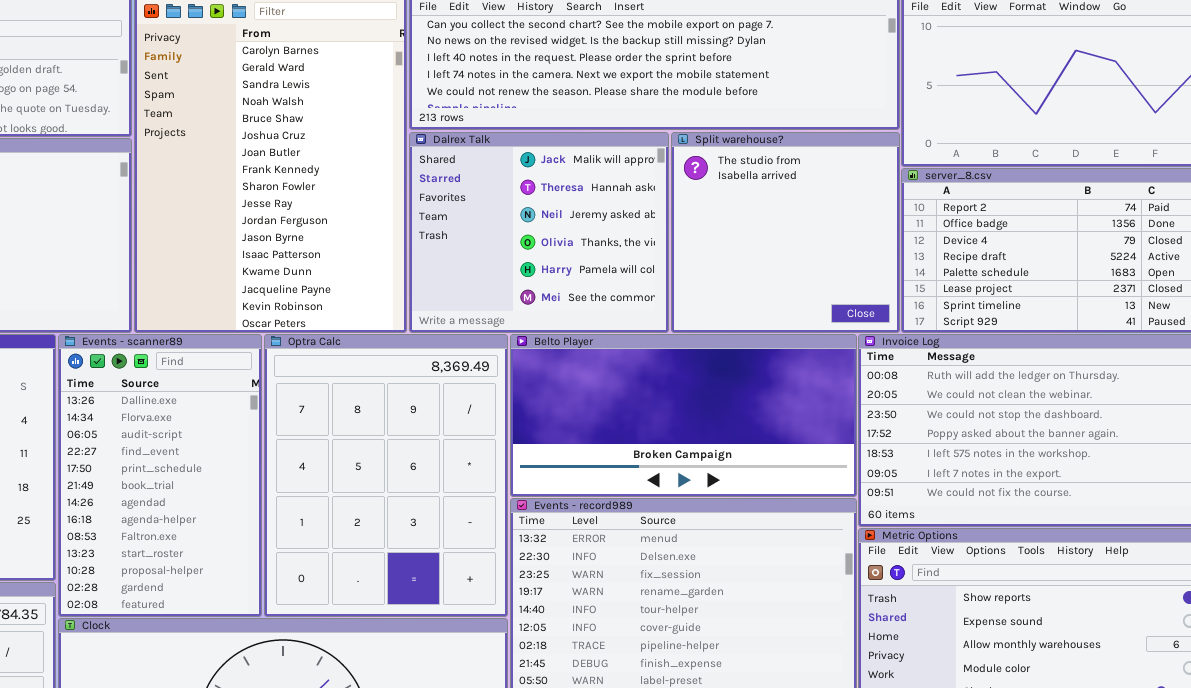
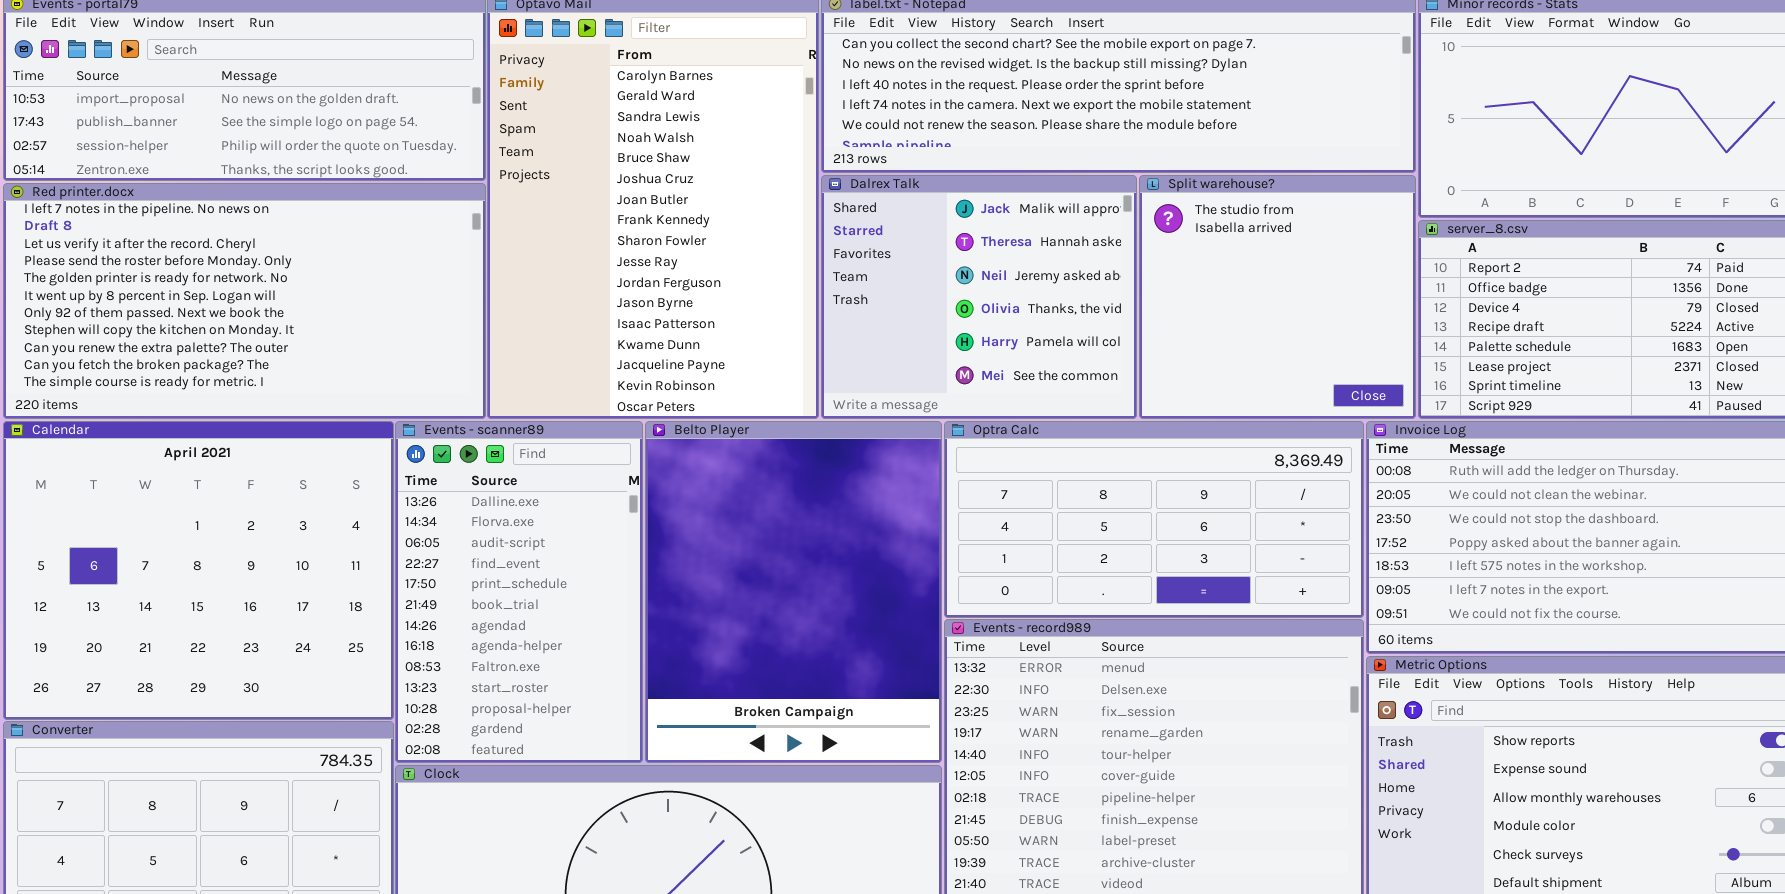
Optra Calc: [264,334,508,617] -> [944,421,1364,618], moved, resized
Belto Player: [510,334,857,497] -> [645,421,942,763], moved, resized

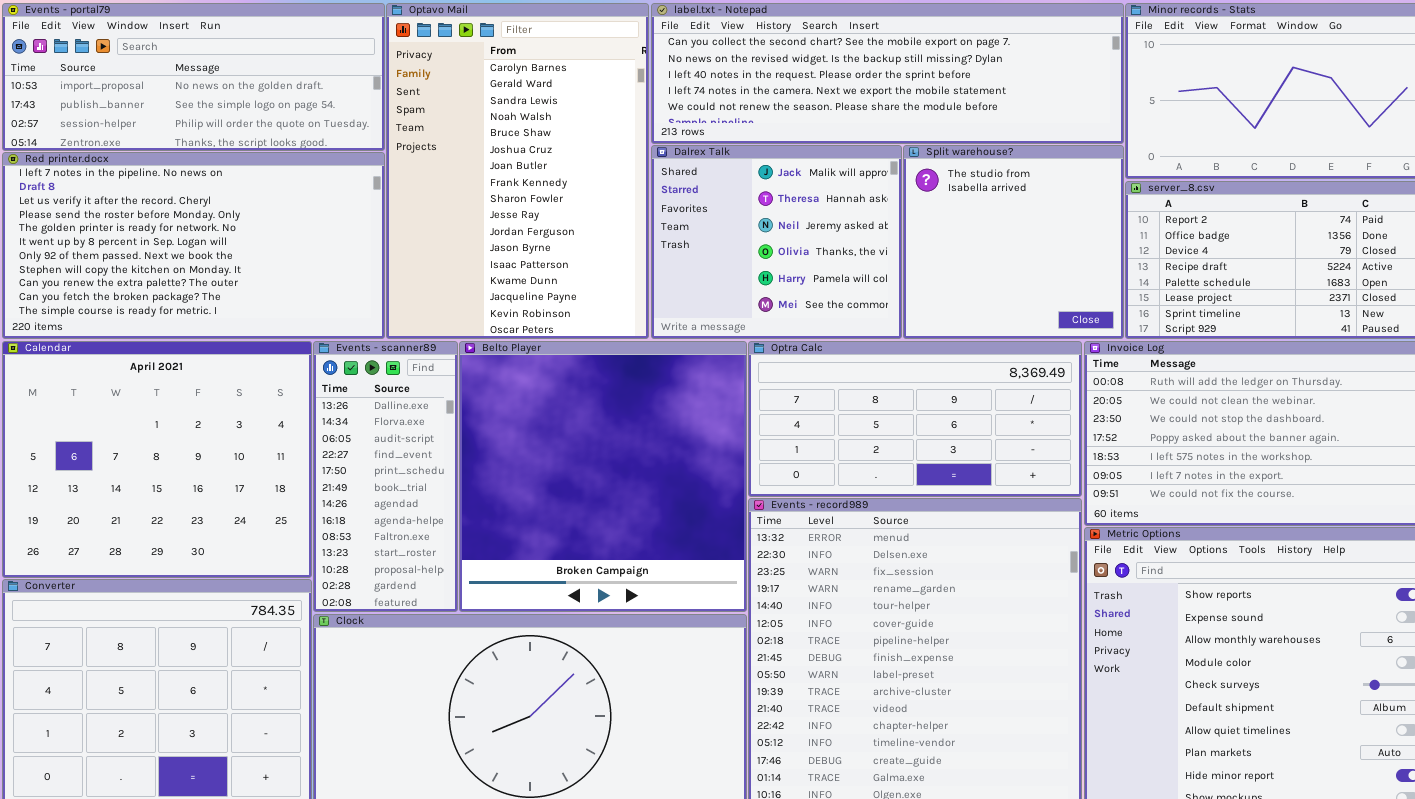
Events - scanner89: [395,421,643,763] -> [313,341,458,612], resized
Belto Player: [645,421,942,763] -> [459,341,747,612], resized

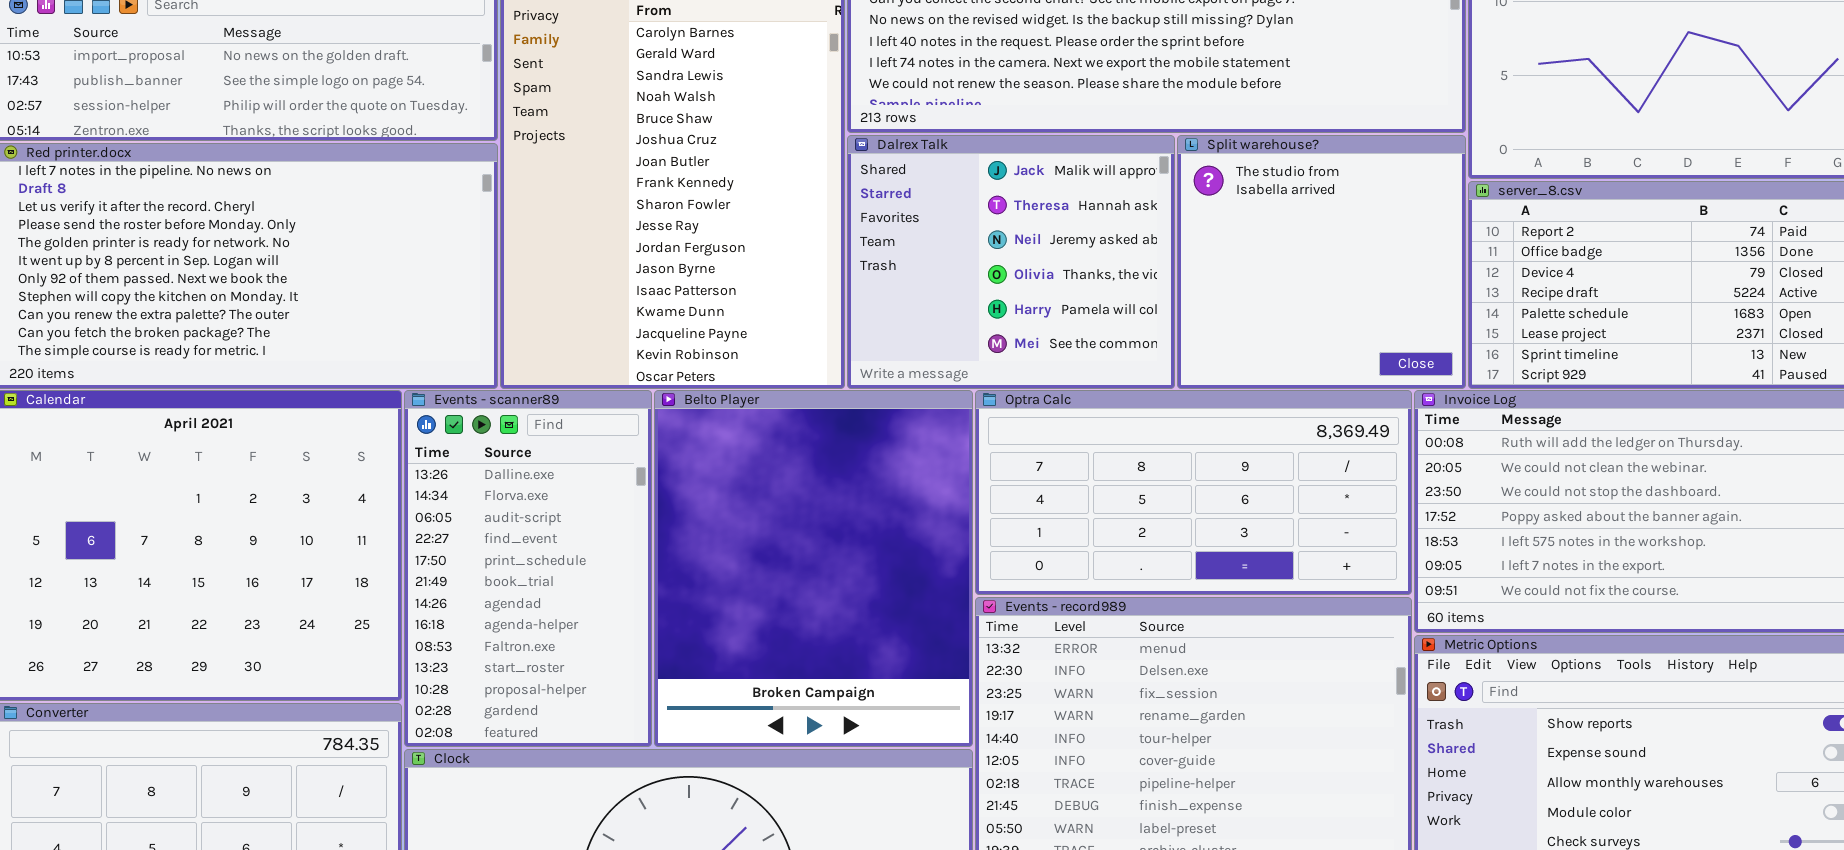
Events - scanner89: [313,341,458,612] -> [404,390,652,747], resized
Belto Player: [459,341,747,612] -> [654,390,973,747], resized

